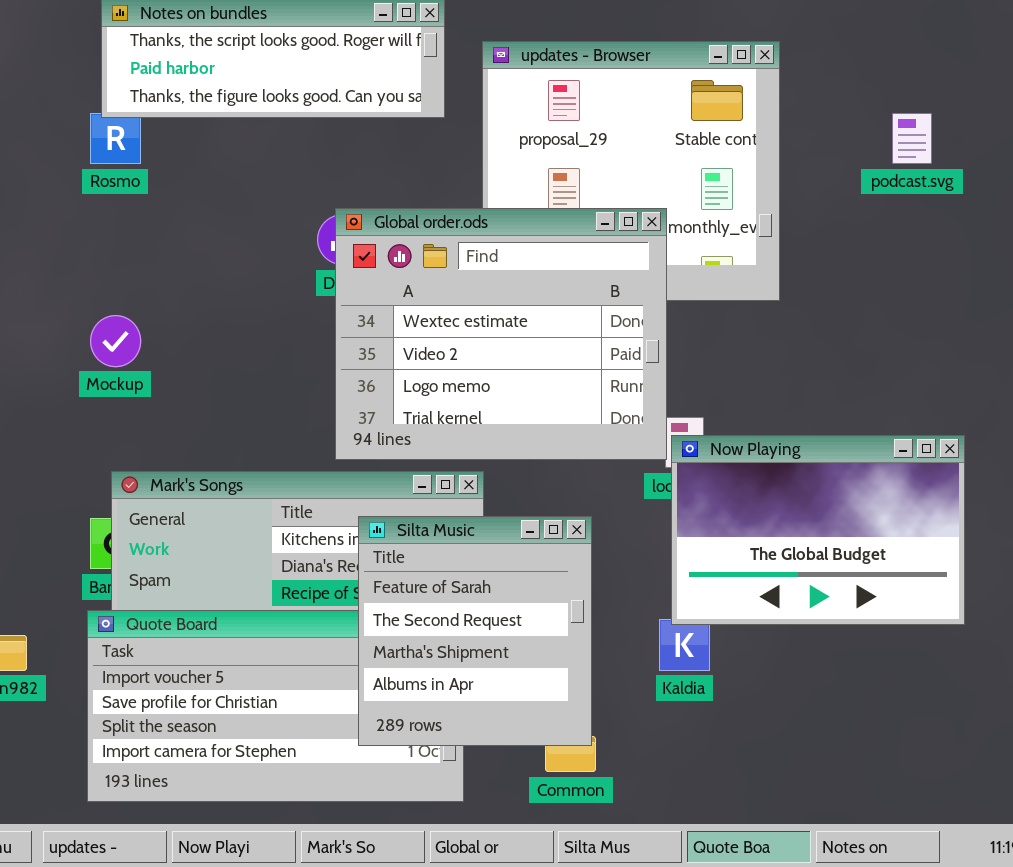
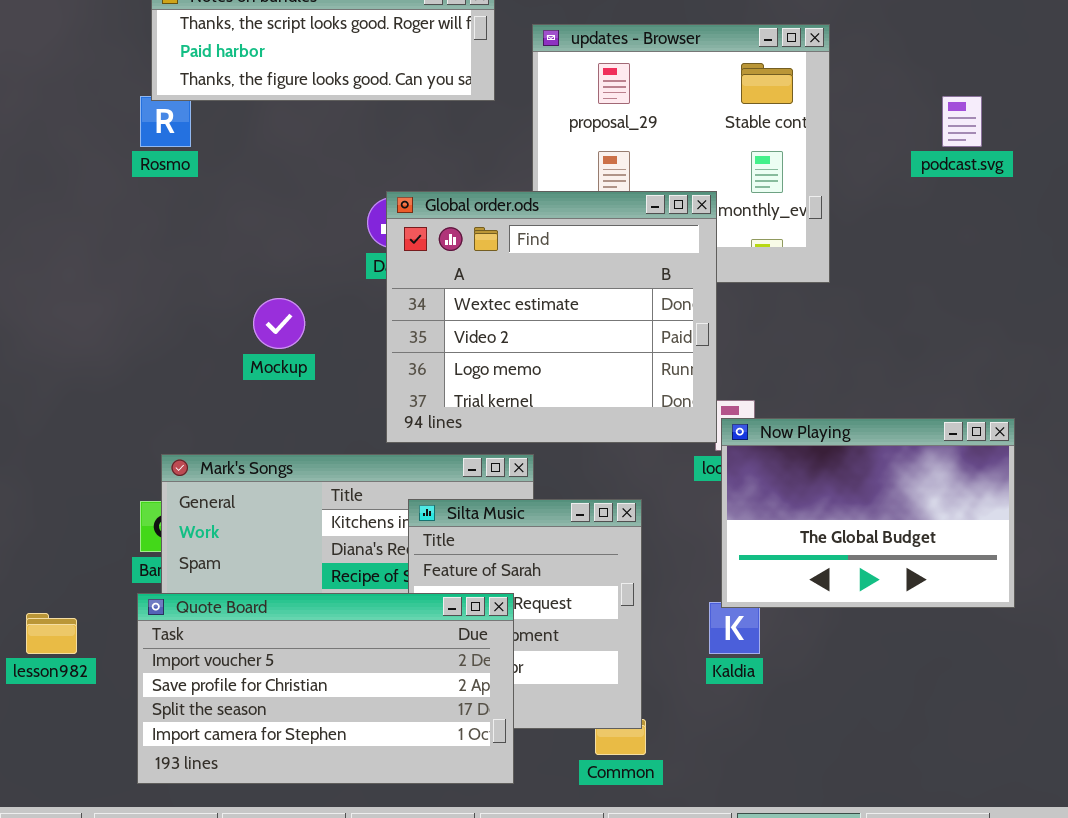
Mockup: [90,315,141,367] -> [253,298,305,349], moved
Quote Board: [87,610,464,802] -> [137,593,514,784], raised

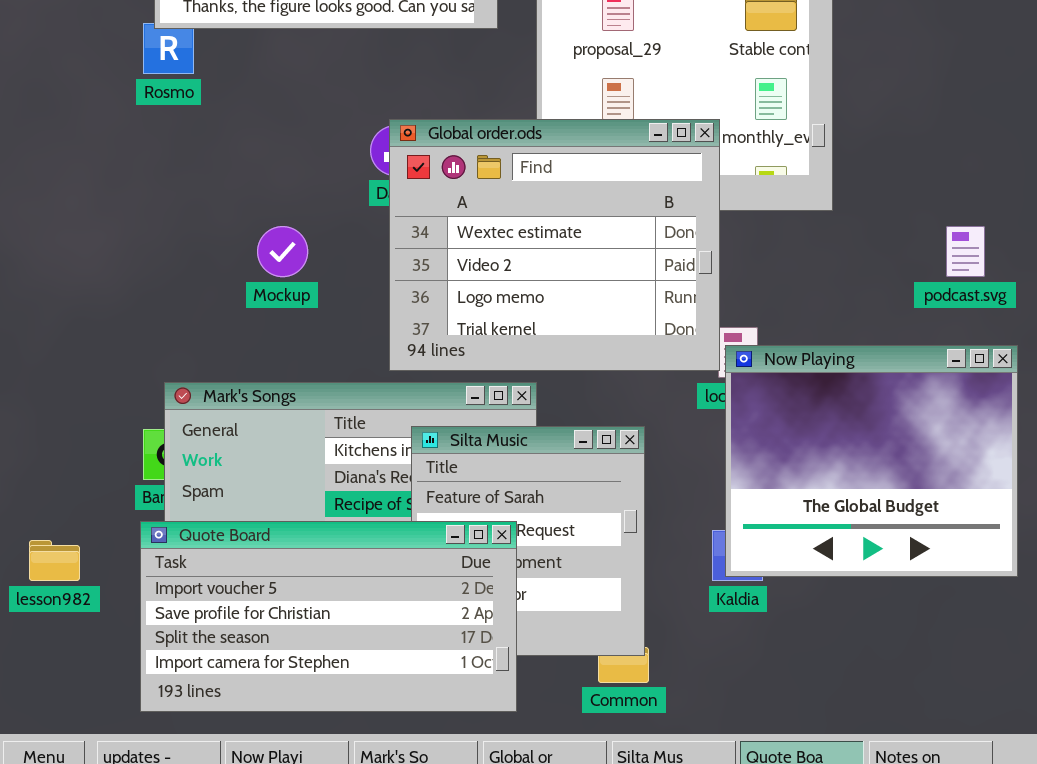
podcast.svg: [942,96,982,147] -> [946,226,985,277], moved
Now Playing: [721,418,1015,608] -> [725,345,1018,577], resized

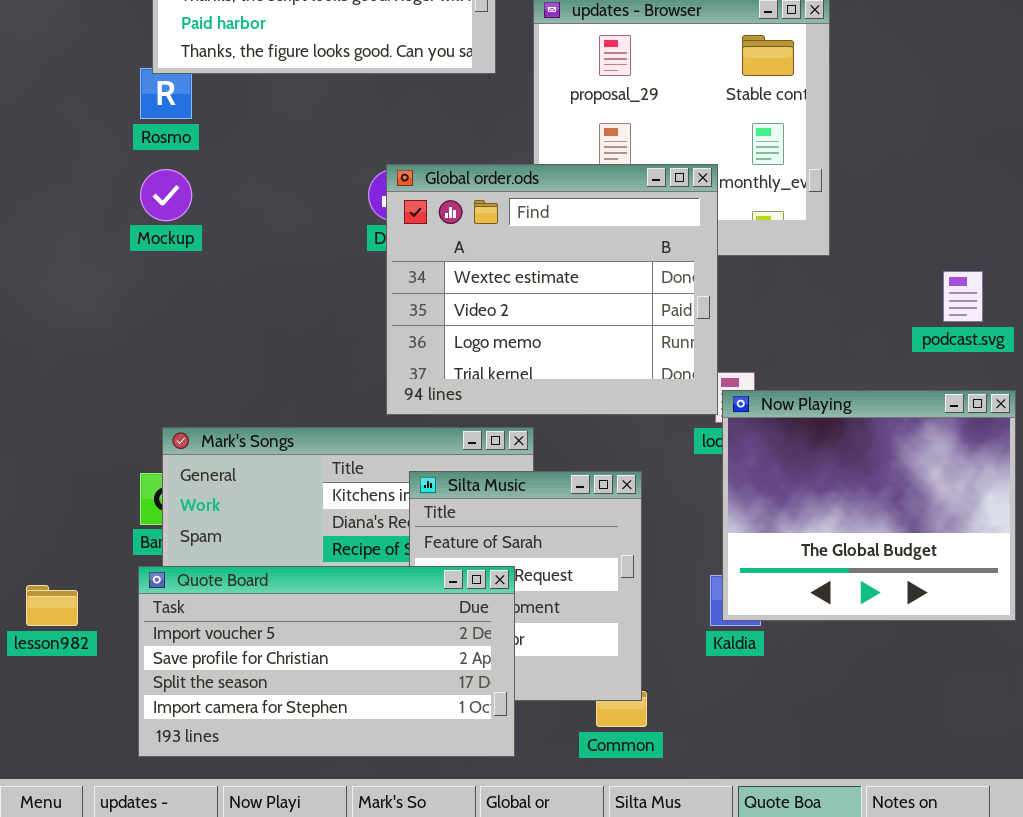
Mockup: [257,226,308,277] -> [140,169,192,221], moved

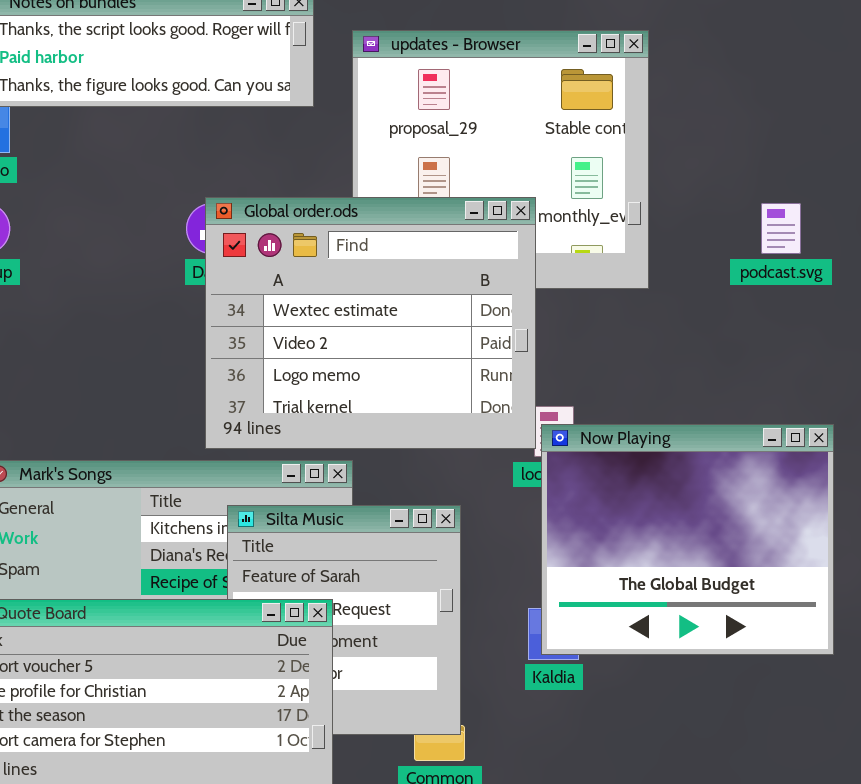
podcast.svg: [943,271,983,322] -> [761,203,801,254], moved

